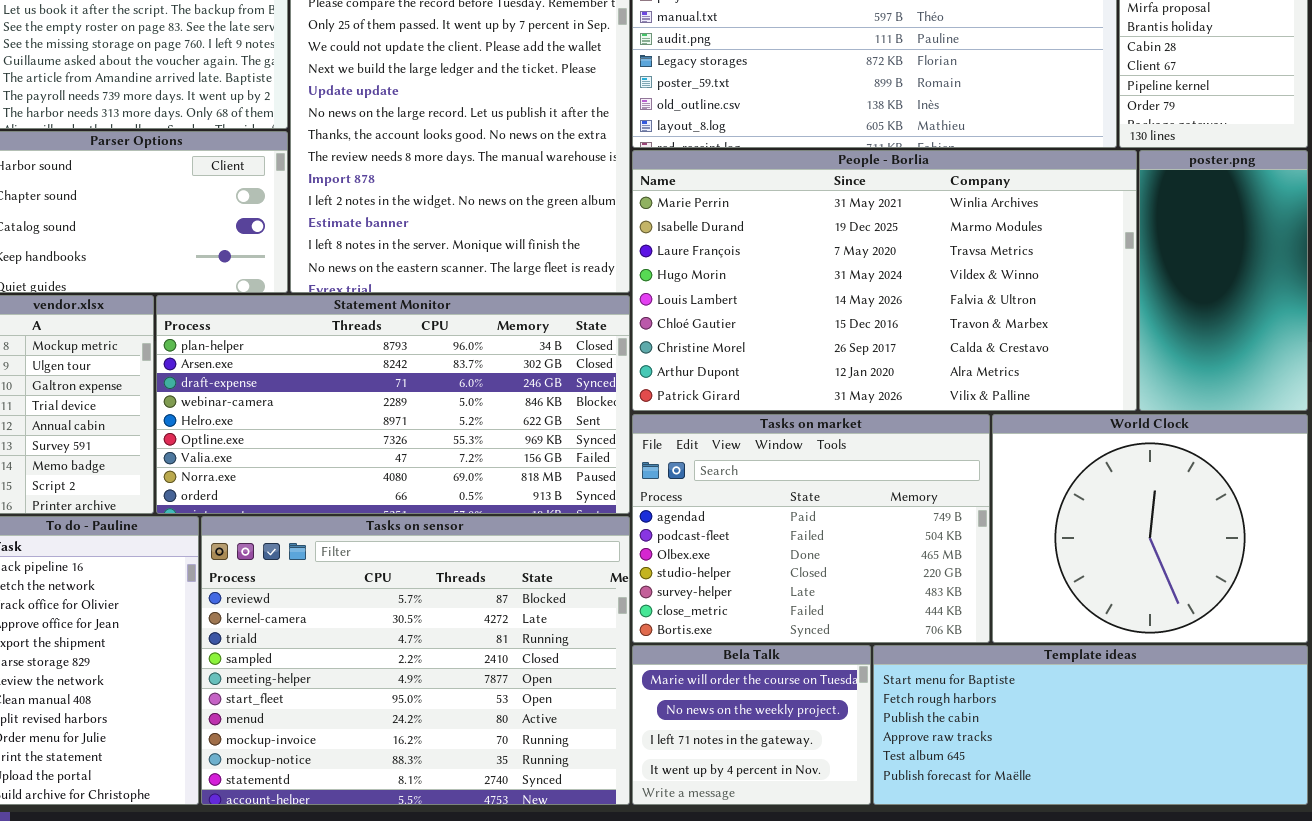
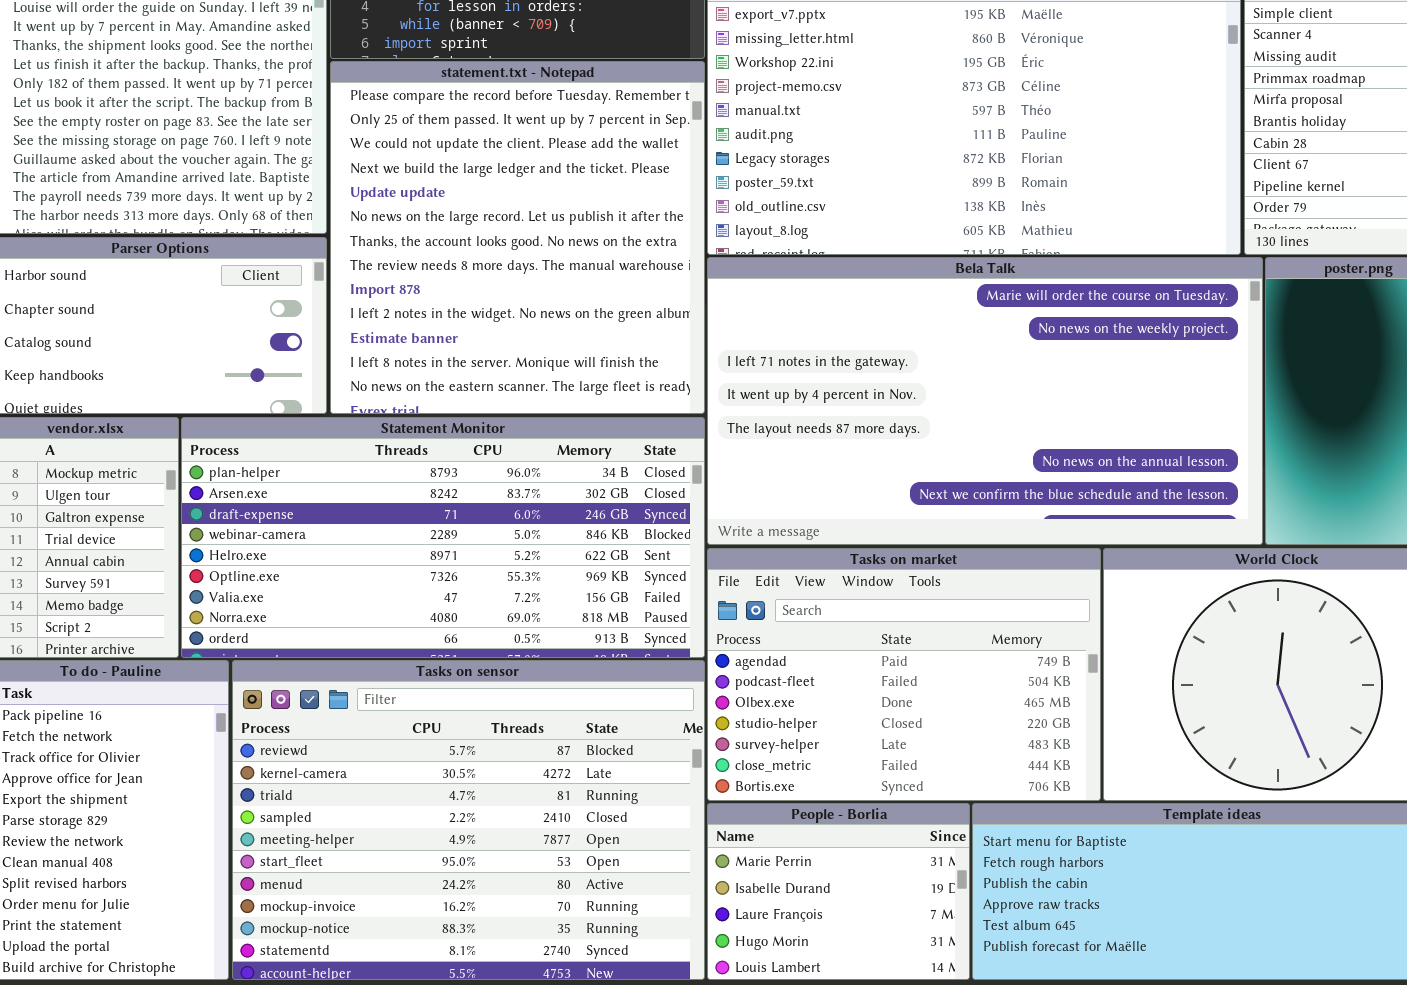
People - Borlia: [632,150,1137,411] -> [707,803,970,980], moved, resized
Bela Talk: [632,645,871,805] -> [707,257,1263,545], moved, resized

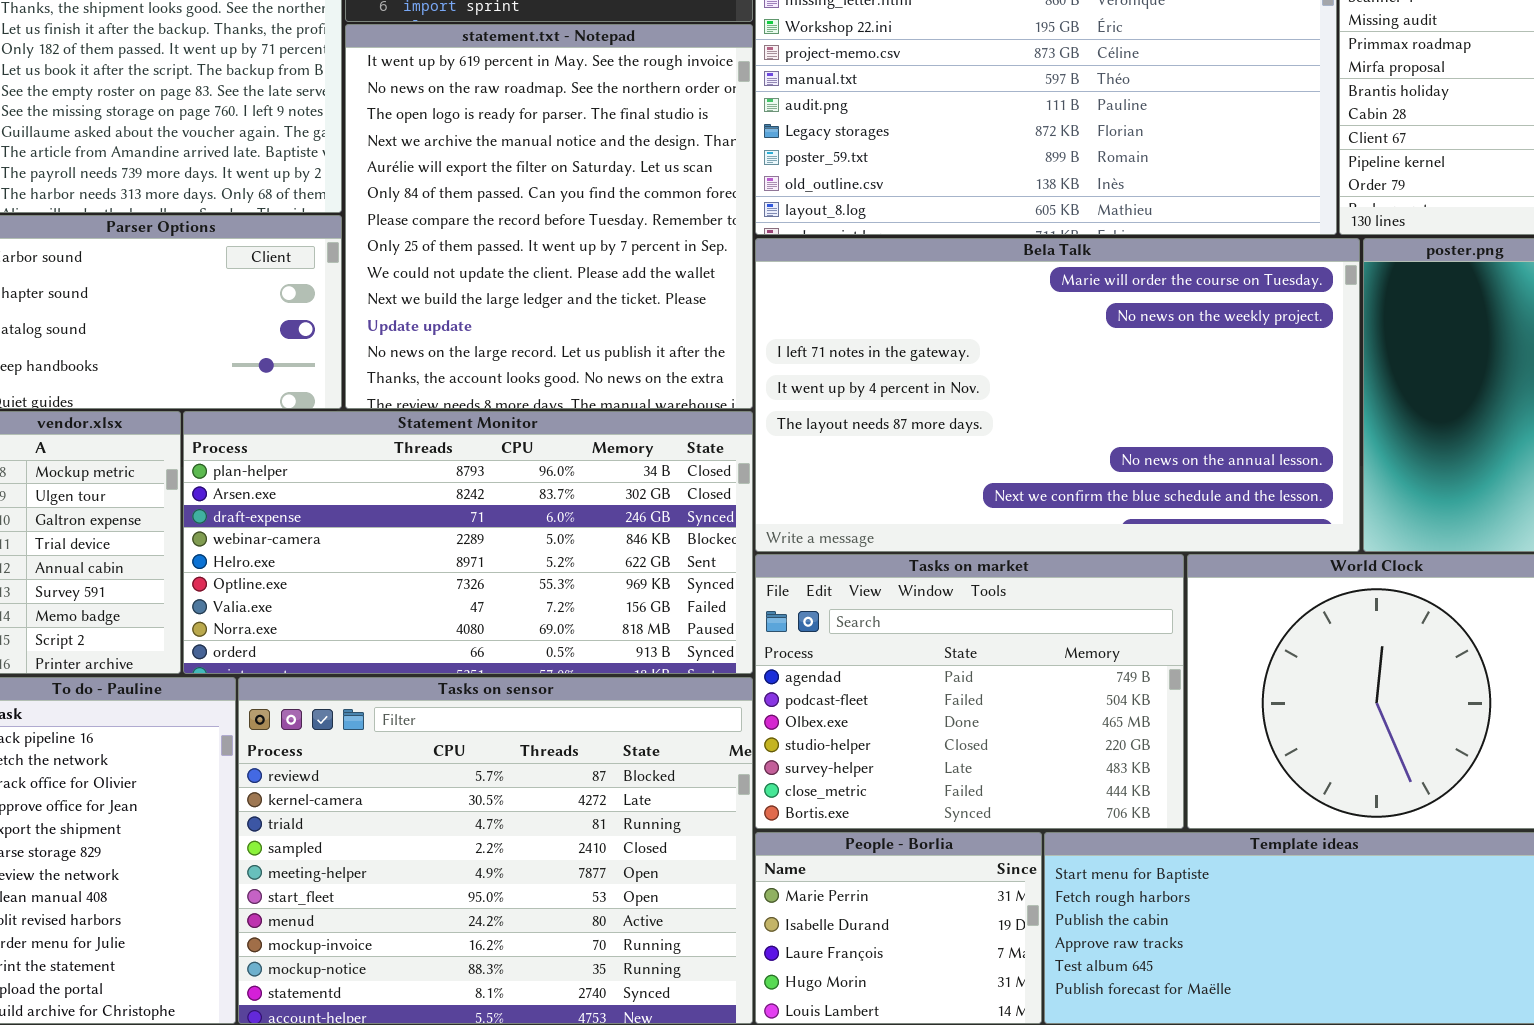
statement.txt - Notepad: [330,61,705,414] -> [345,24,753,409], scrolled up 6 rows

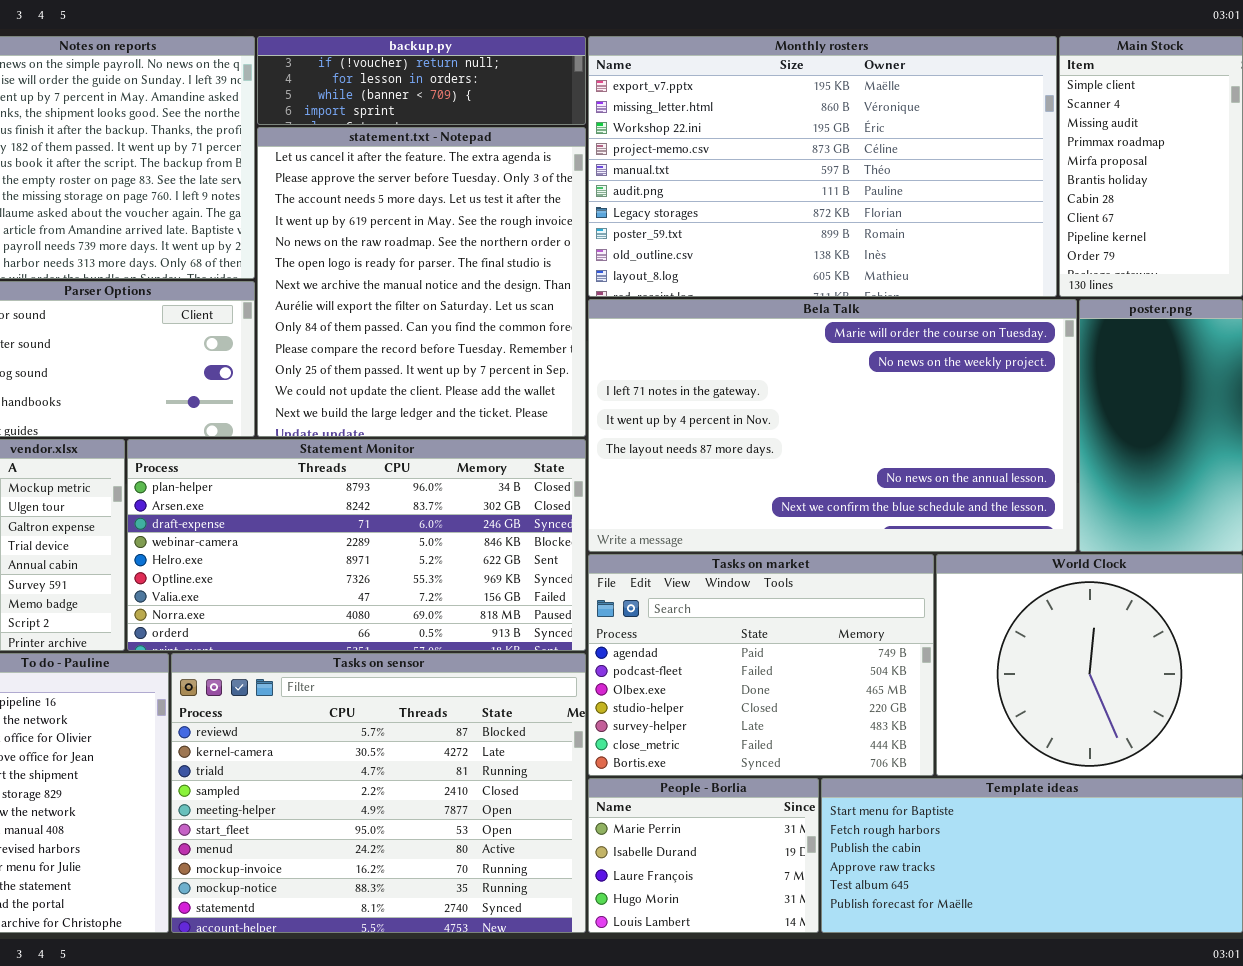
statement.txt - Notepad: [345,24,753,409] -> [257,127,586,437], scrolled up 3 rows

